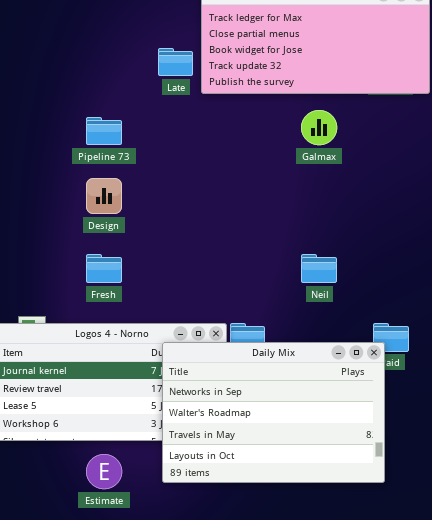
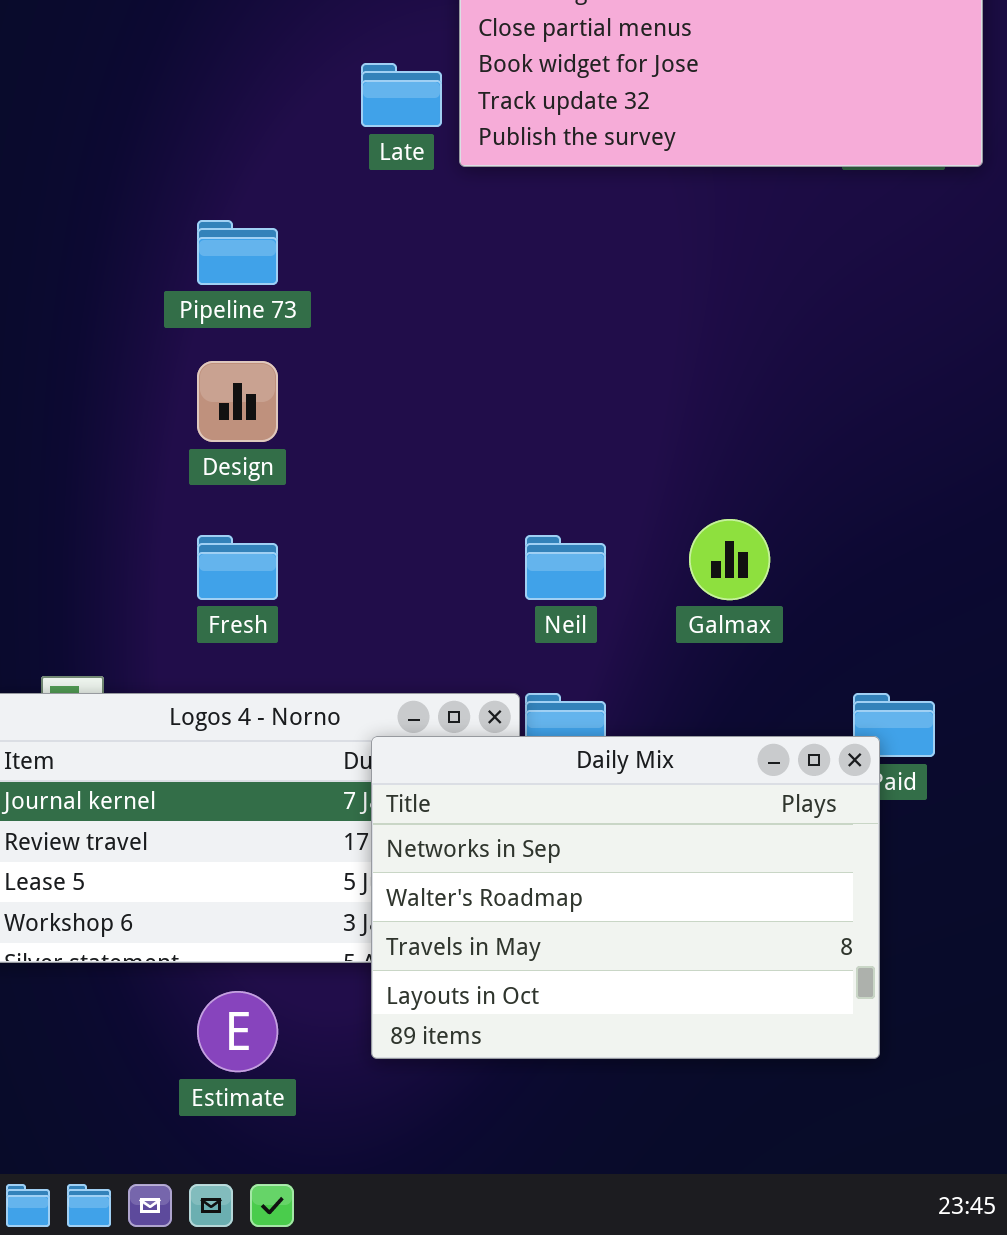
Galmax: [301,110,337,145] -> [689,519,770,600], moved
Neil: [301,254,337,283] -> [525,535,606,600], moved

